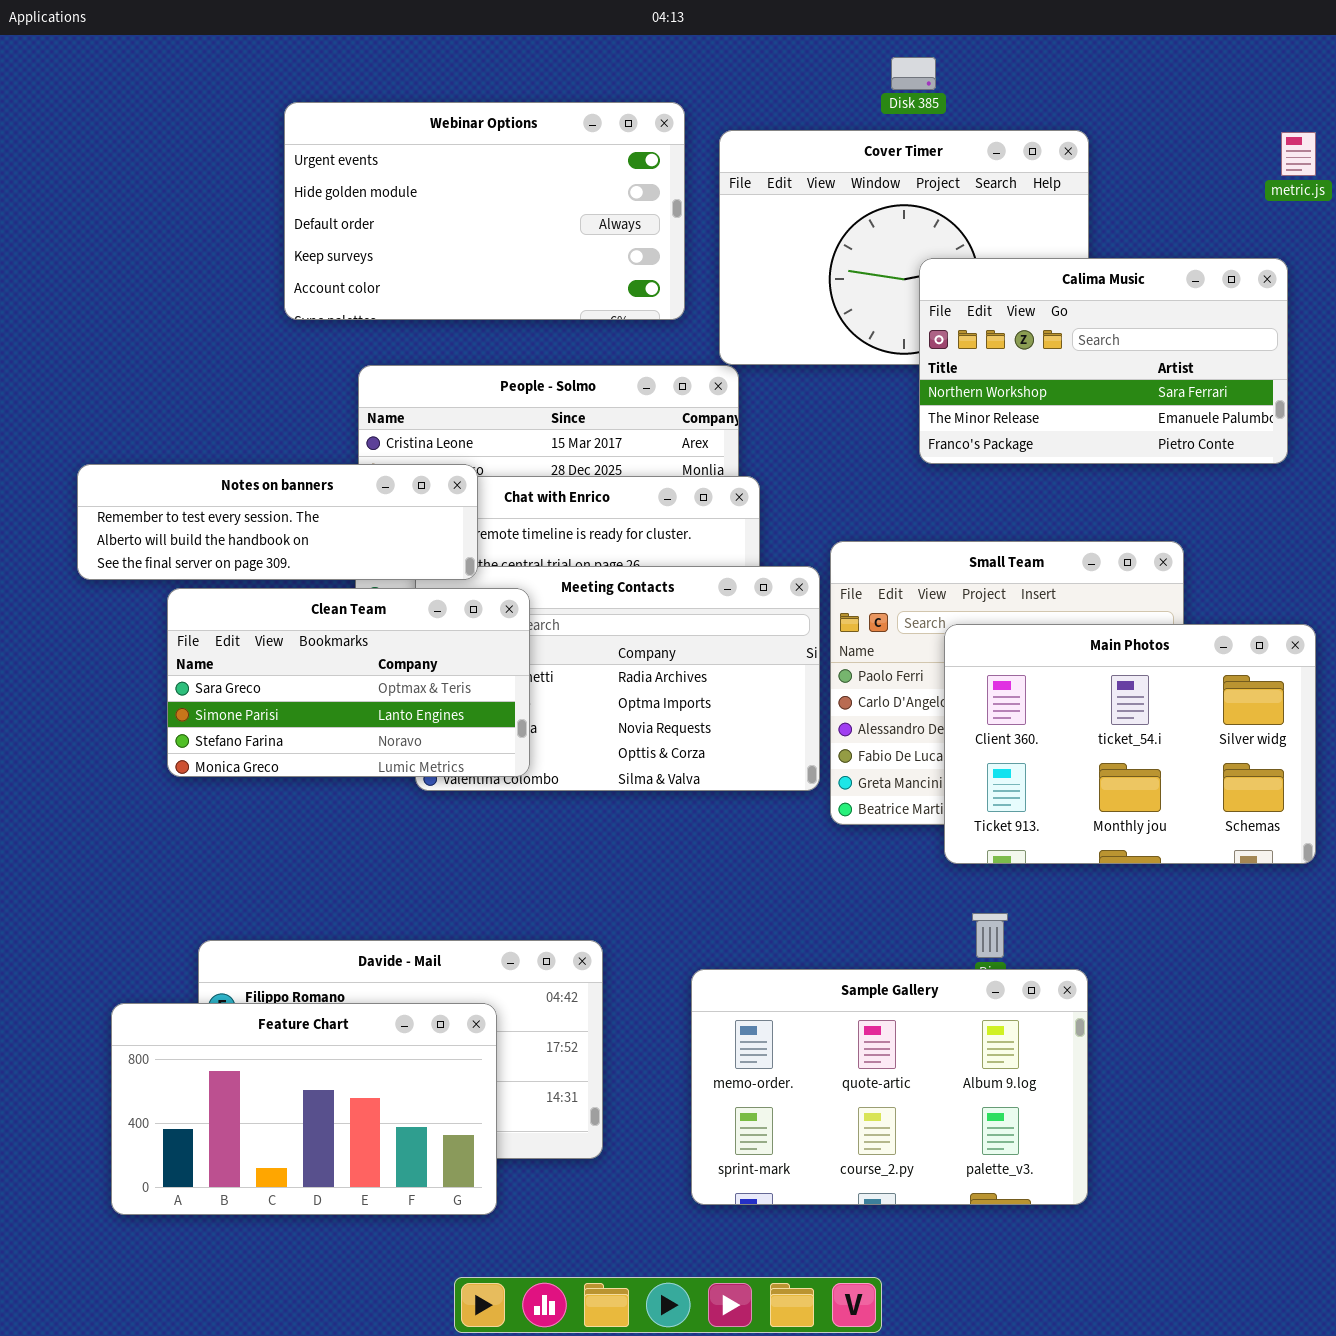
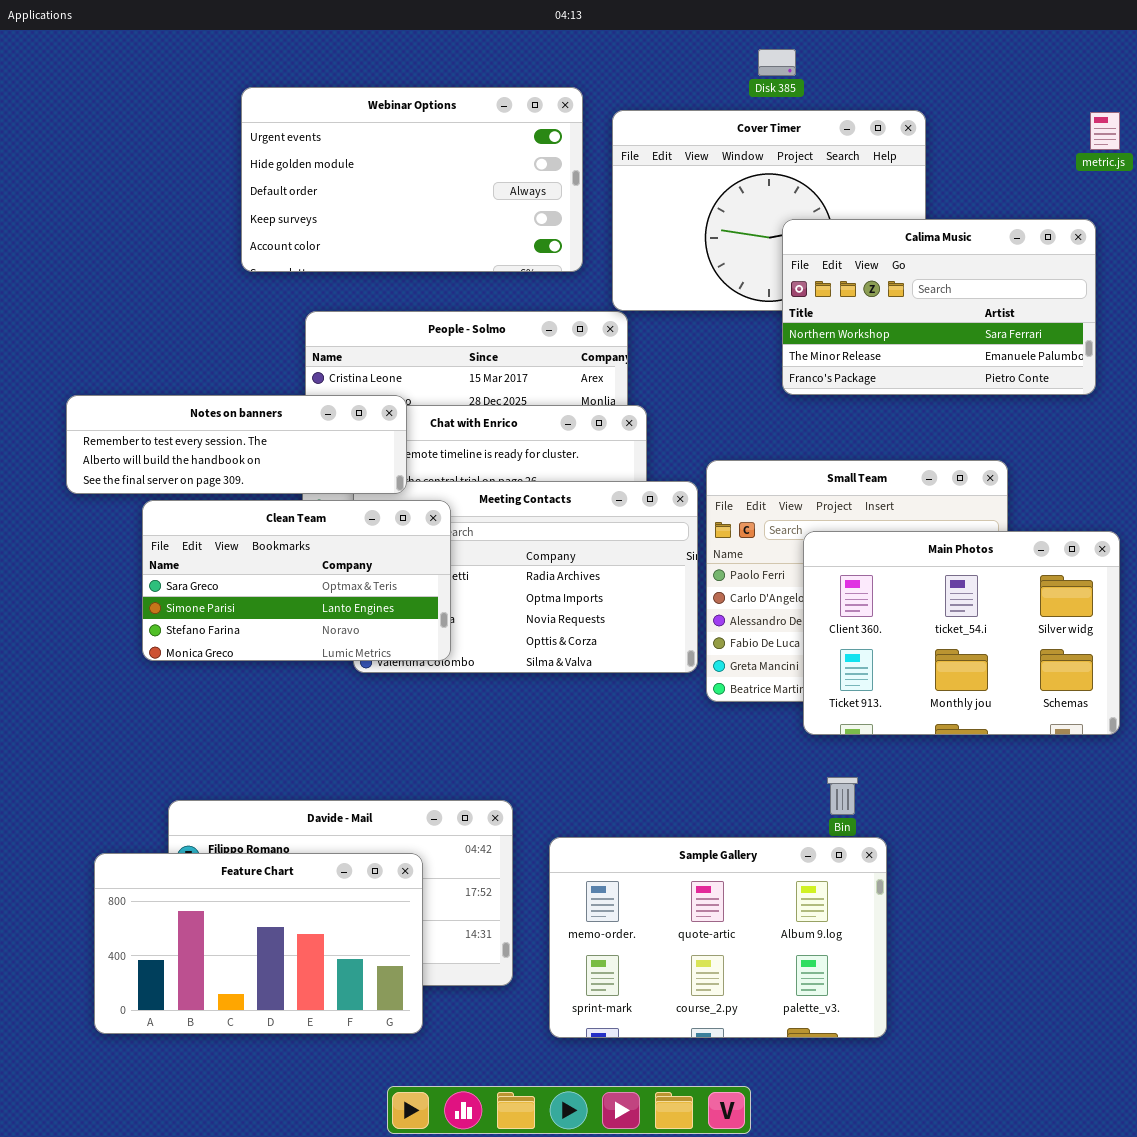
Sample Gallery: [691,969,1088,1205] -> [549,837,887,1038], moved

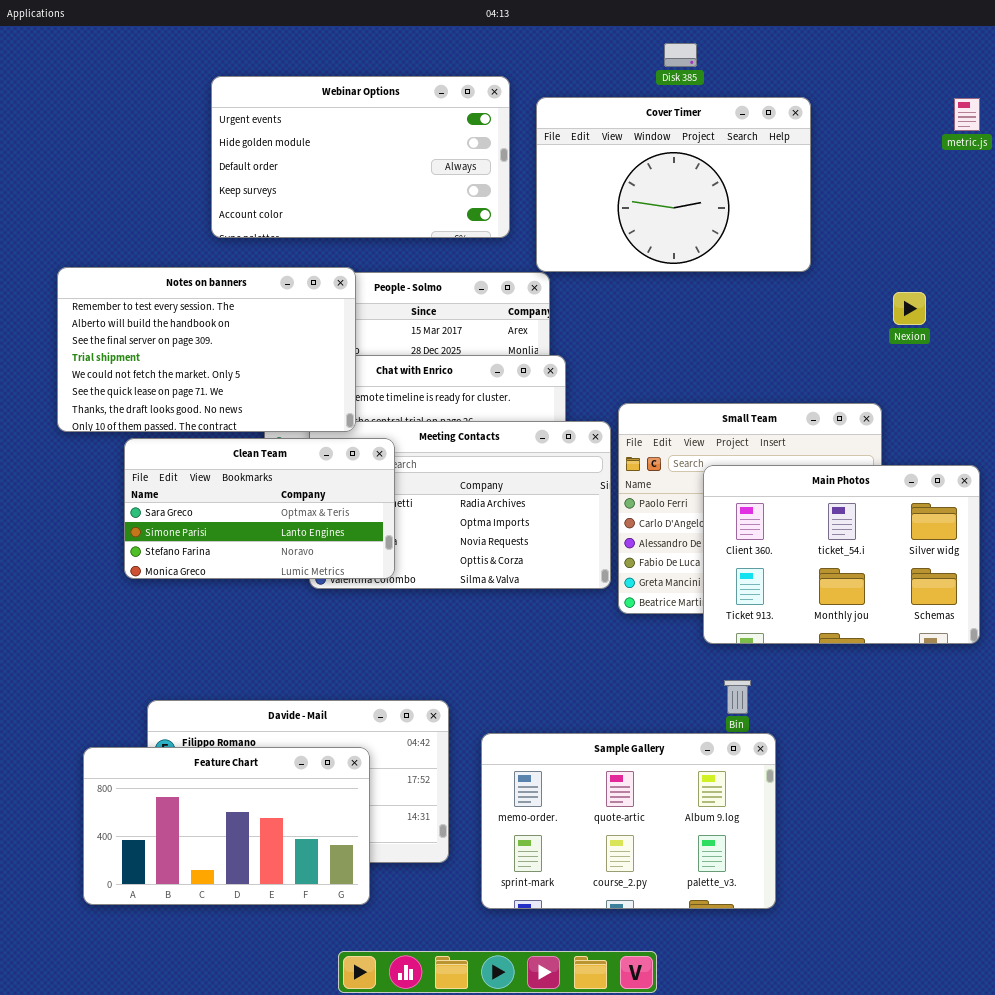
Calima Music: [782,219,1096,395] -> none, closed
Notes on banners: [66,395,407,494] -> [57,267,356,432], resized

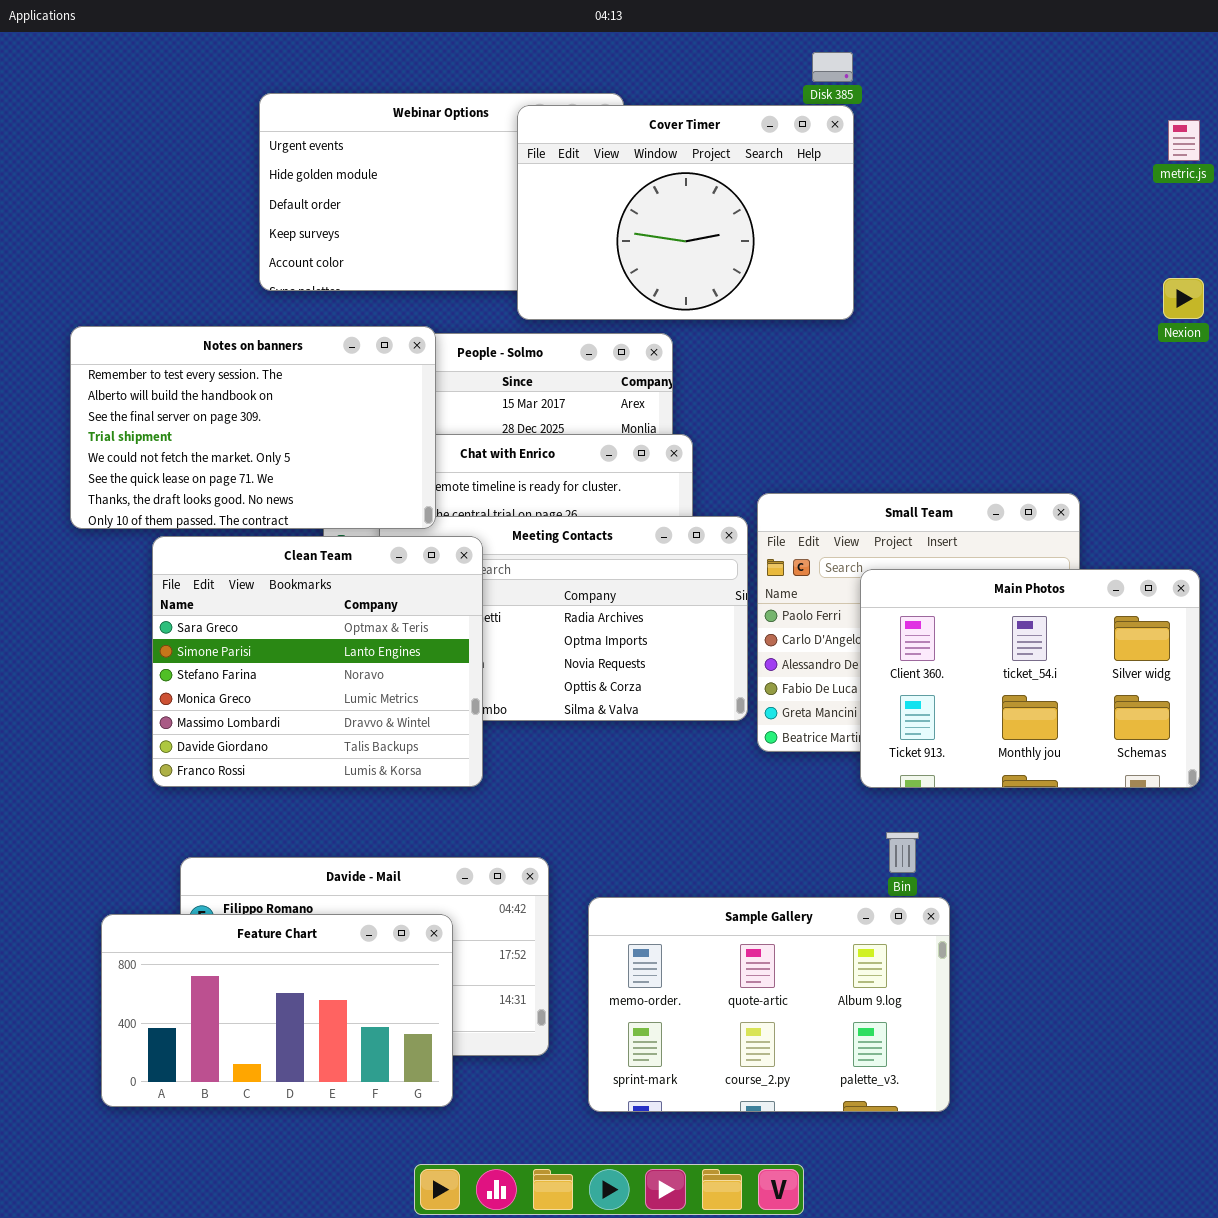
Cover Timer: [536,97,811,272] -> [517,105,854,320], moved
Nexion: [893,292,926,325] -> [1163,278,1204,319], moved
Clean Team: [124,438,395,579] -> [152,536,483,787], resized

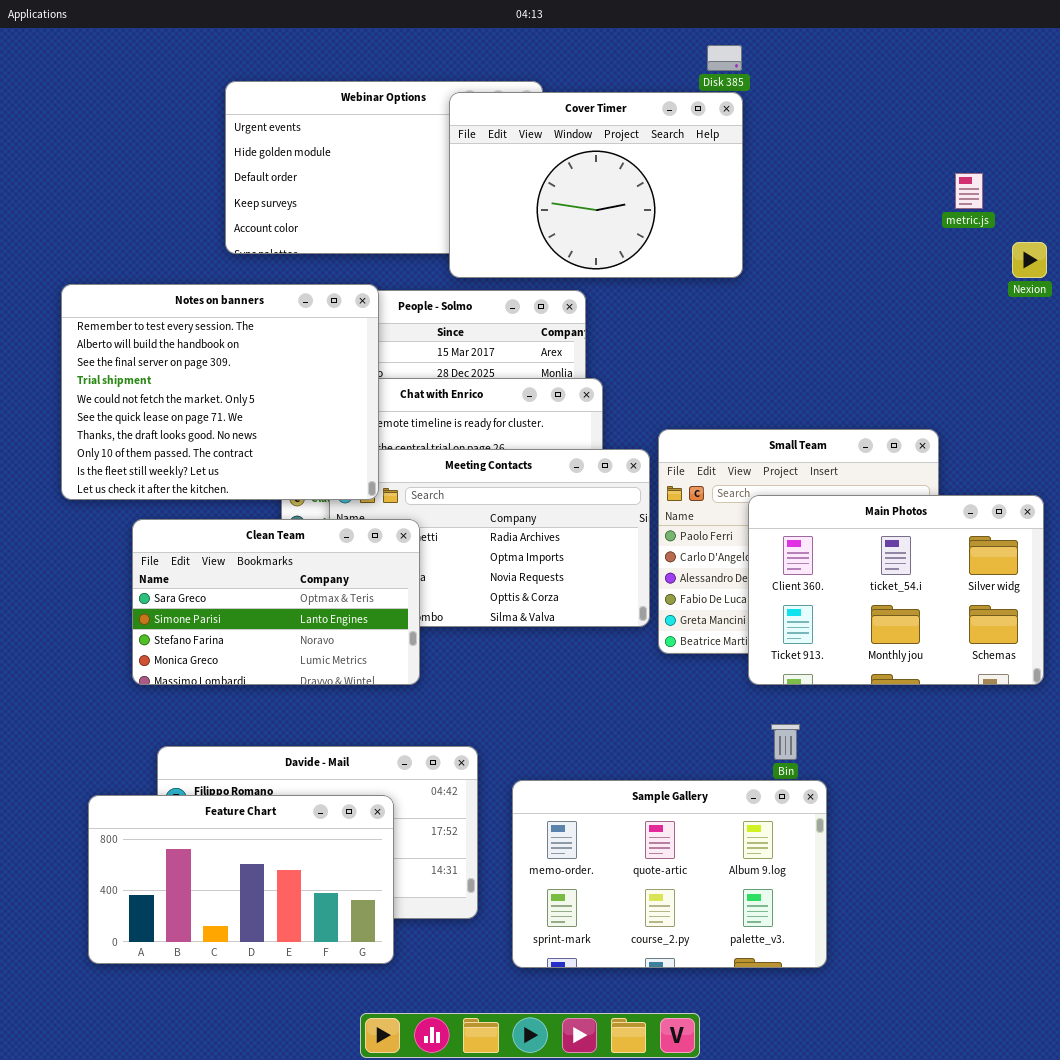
metric.js: [1168,120,1200,161] -> [955,173,983,209], moved
Notes on banners: [70,326,436,529] -> [61,284,379,500], resized
Clean Team: [152,536,483,787] -> [132,519,420,685], resized

